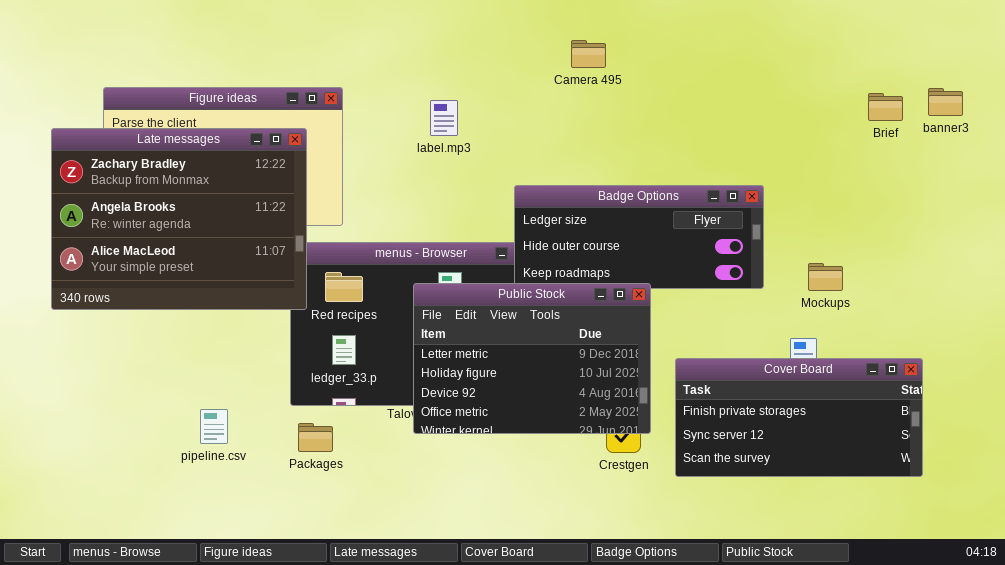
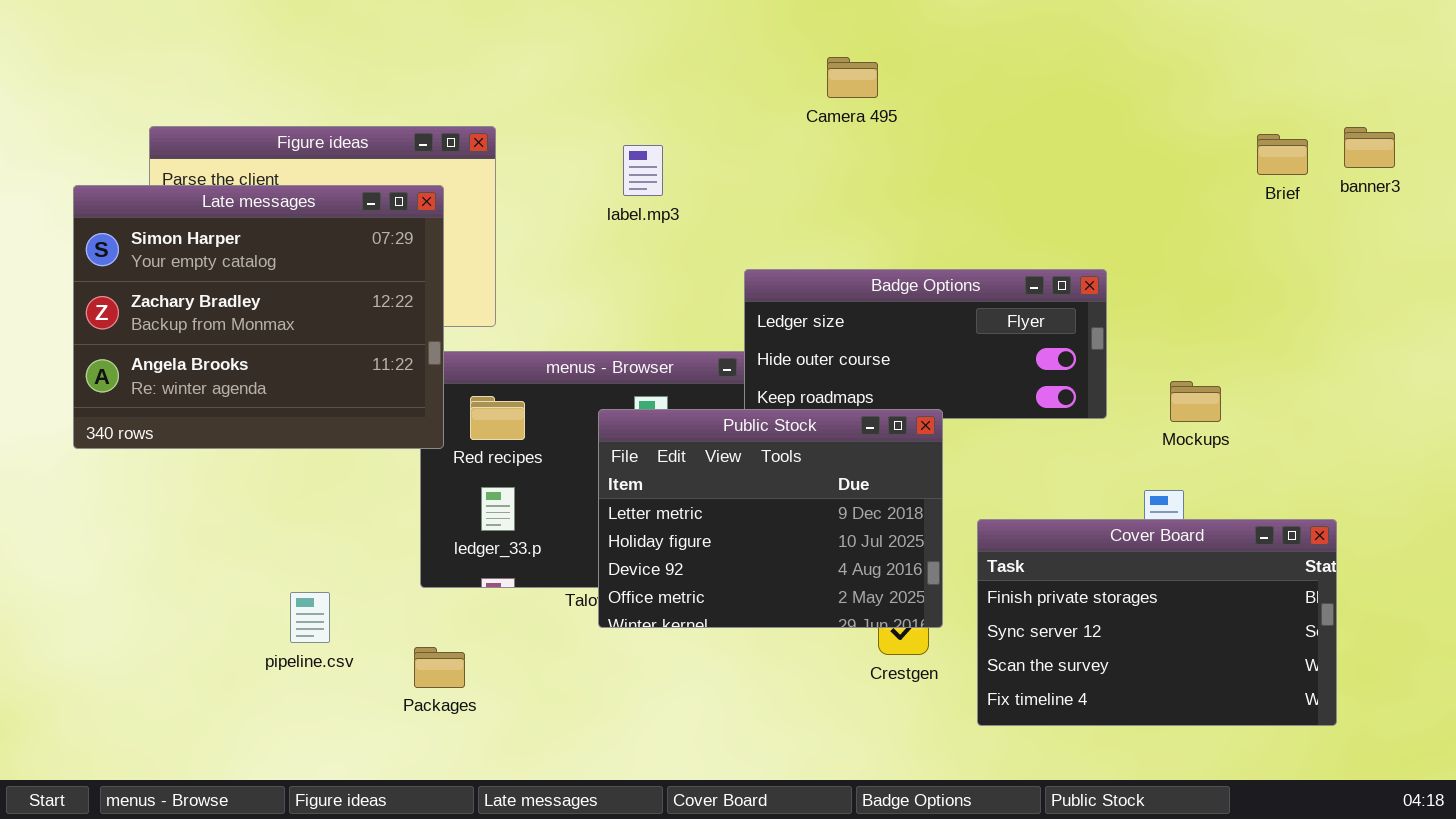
Late messages: [51,128,307,310] -> [73,185,444,449], scrolled up 1 row
Cover Board: [675,358,923,477] -> [977,519,1337,726], resized
Packages: [298,423,333,452] -> [414,647,465,688], moved

